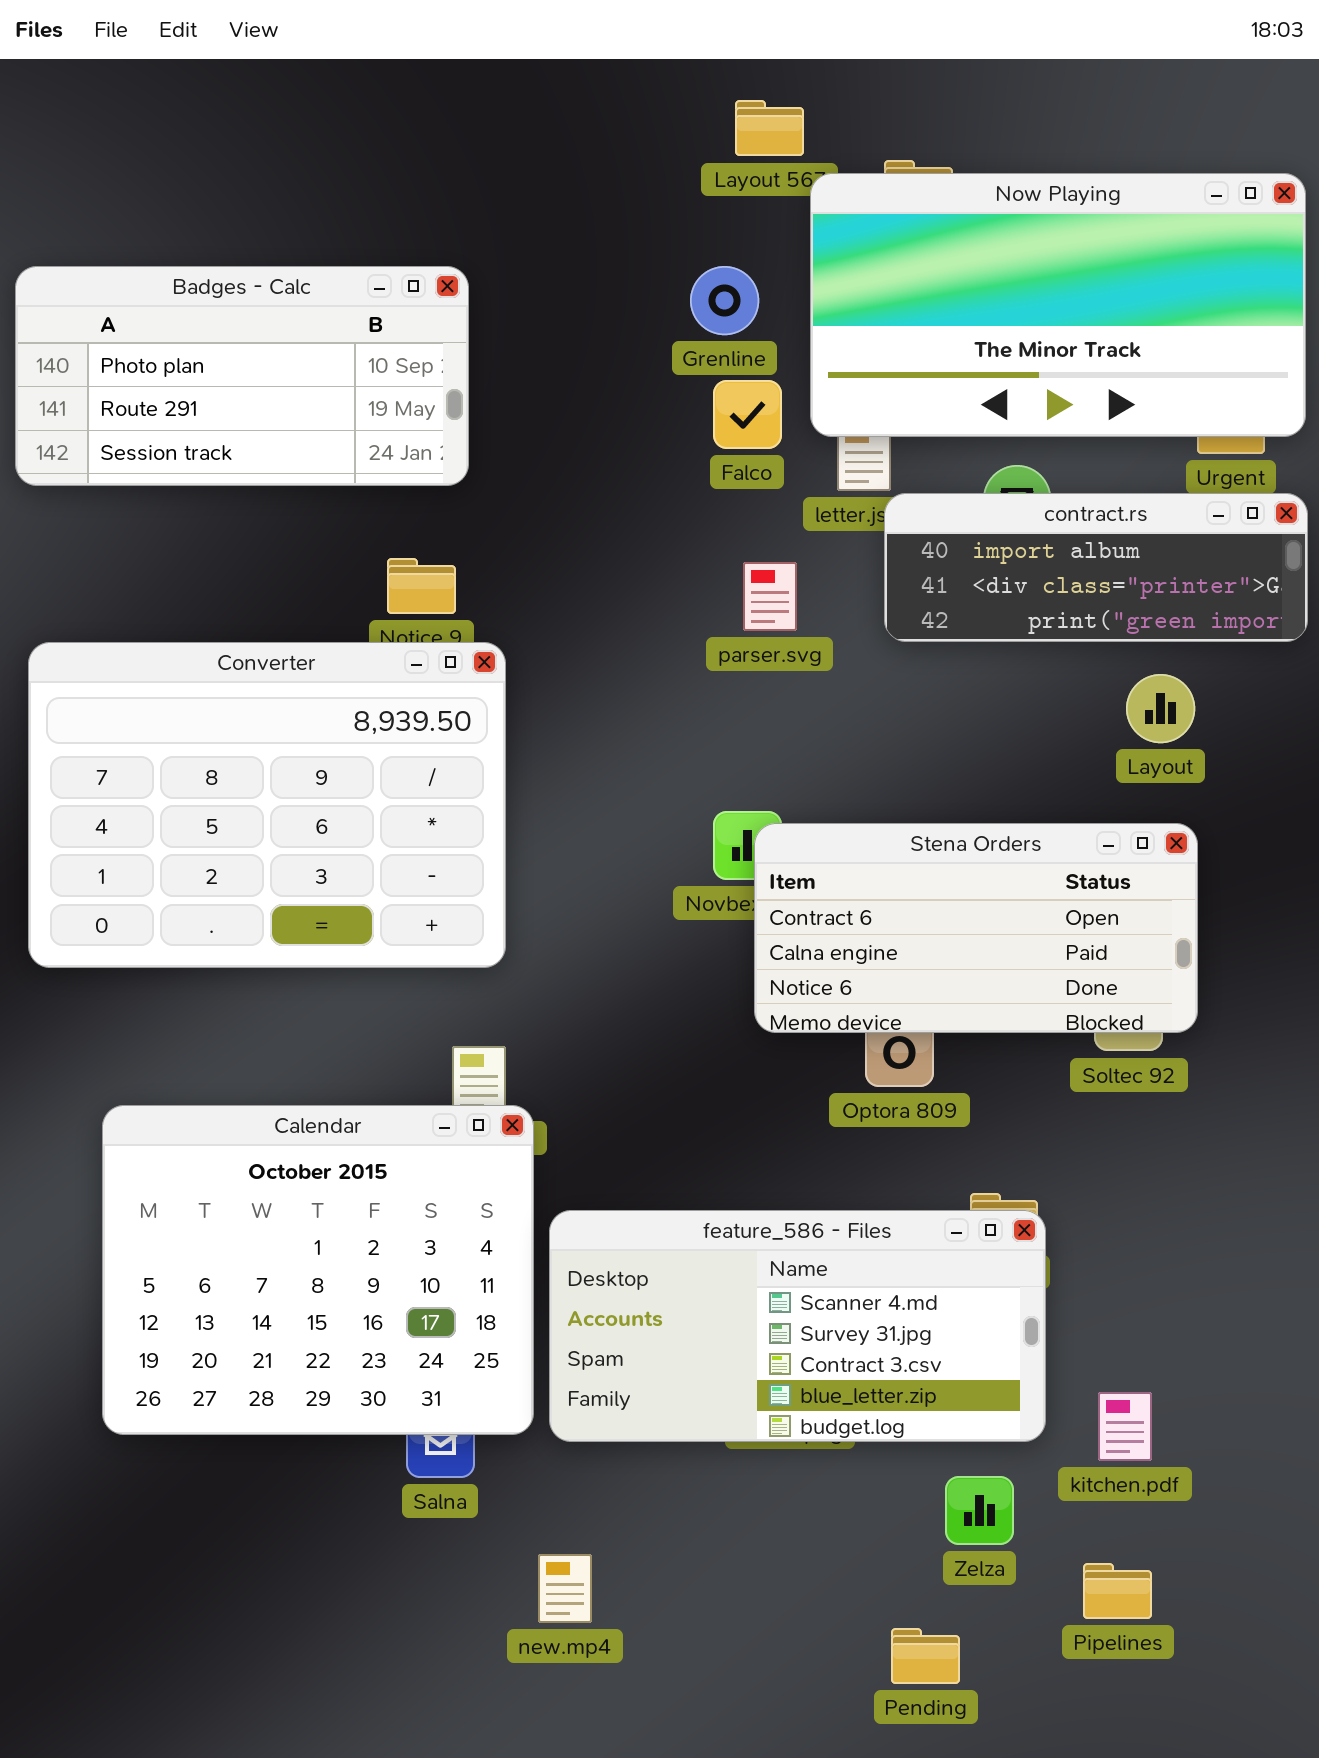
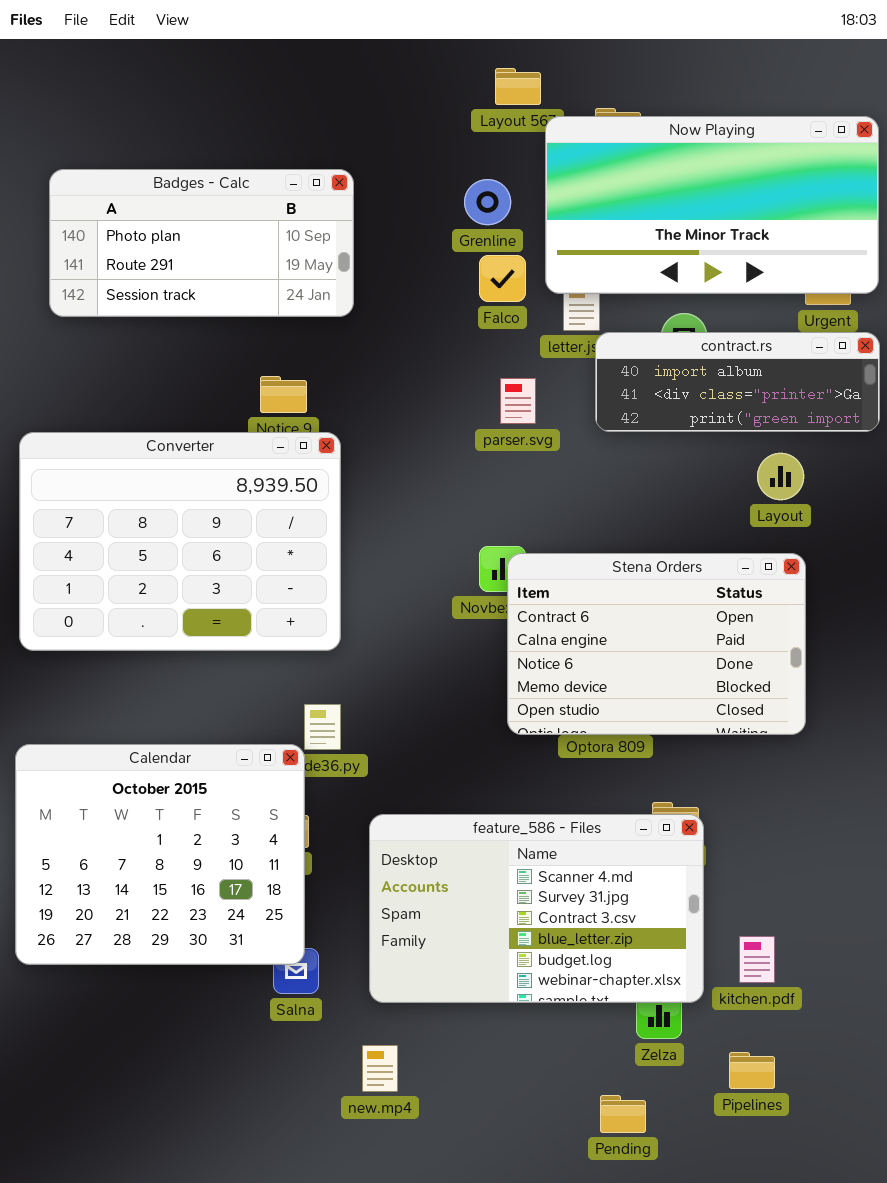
Badges - Calc: [15,266,469,486] -> [49,169,354,317], moved
Stena Orders: [754,823,1198,1033] -> [507,553,806,735], resized
Calendar: [102,1105,534,1435] -> [15,744,305,965], moved
feature_586 - Files: [549,1210,1046,1442] -> [369,814,704,1003], resized

